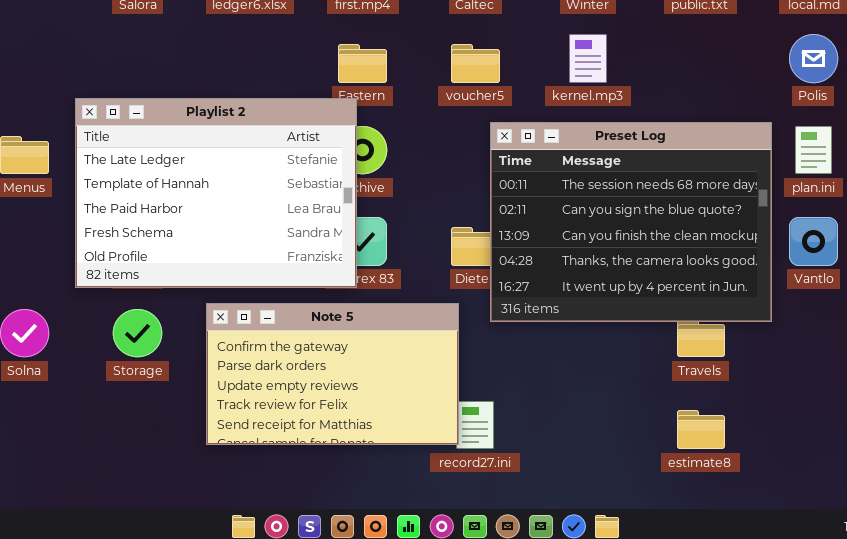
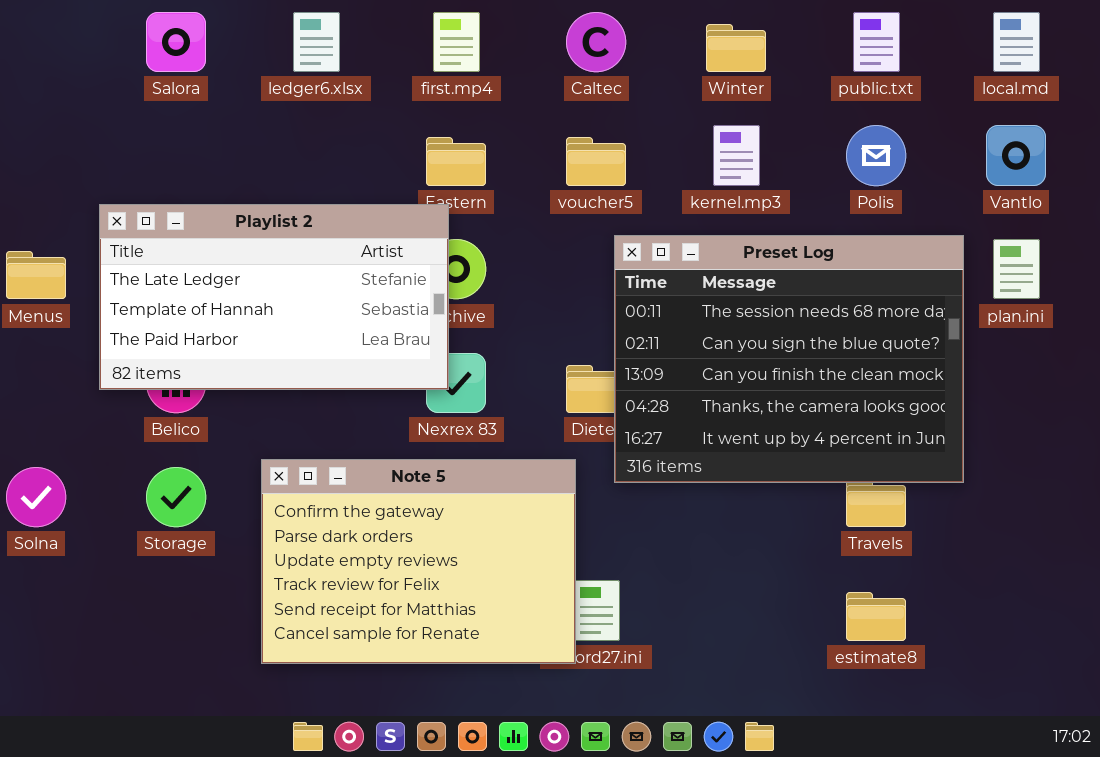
Polis: [789,34,838,83] -> [846,125,906,186], moved
Playlist 2: [75,98,357,288] -> [99,204,449,390], resized
Vantlo: [789,217,838,266] -> [986,125,1046,186], moved
Note 5: [206,303,459,445] -> [261,459,576,664], resized

